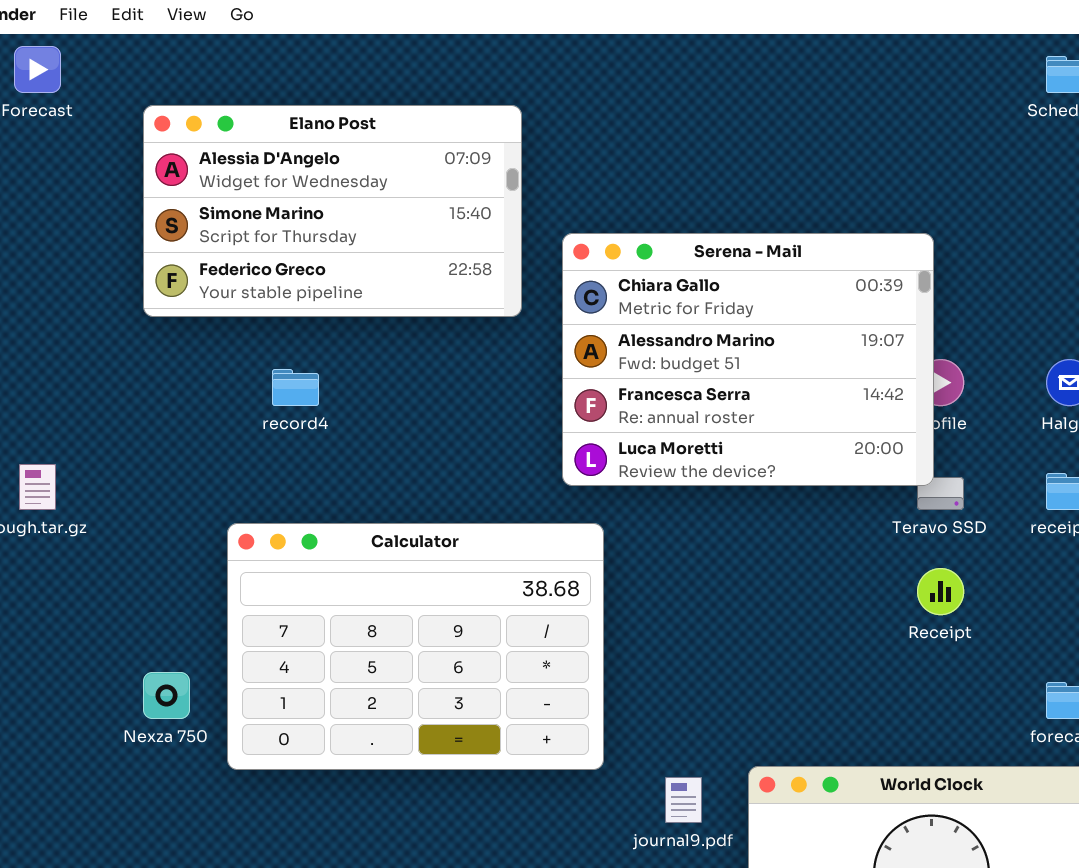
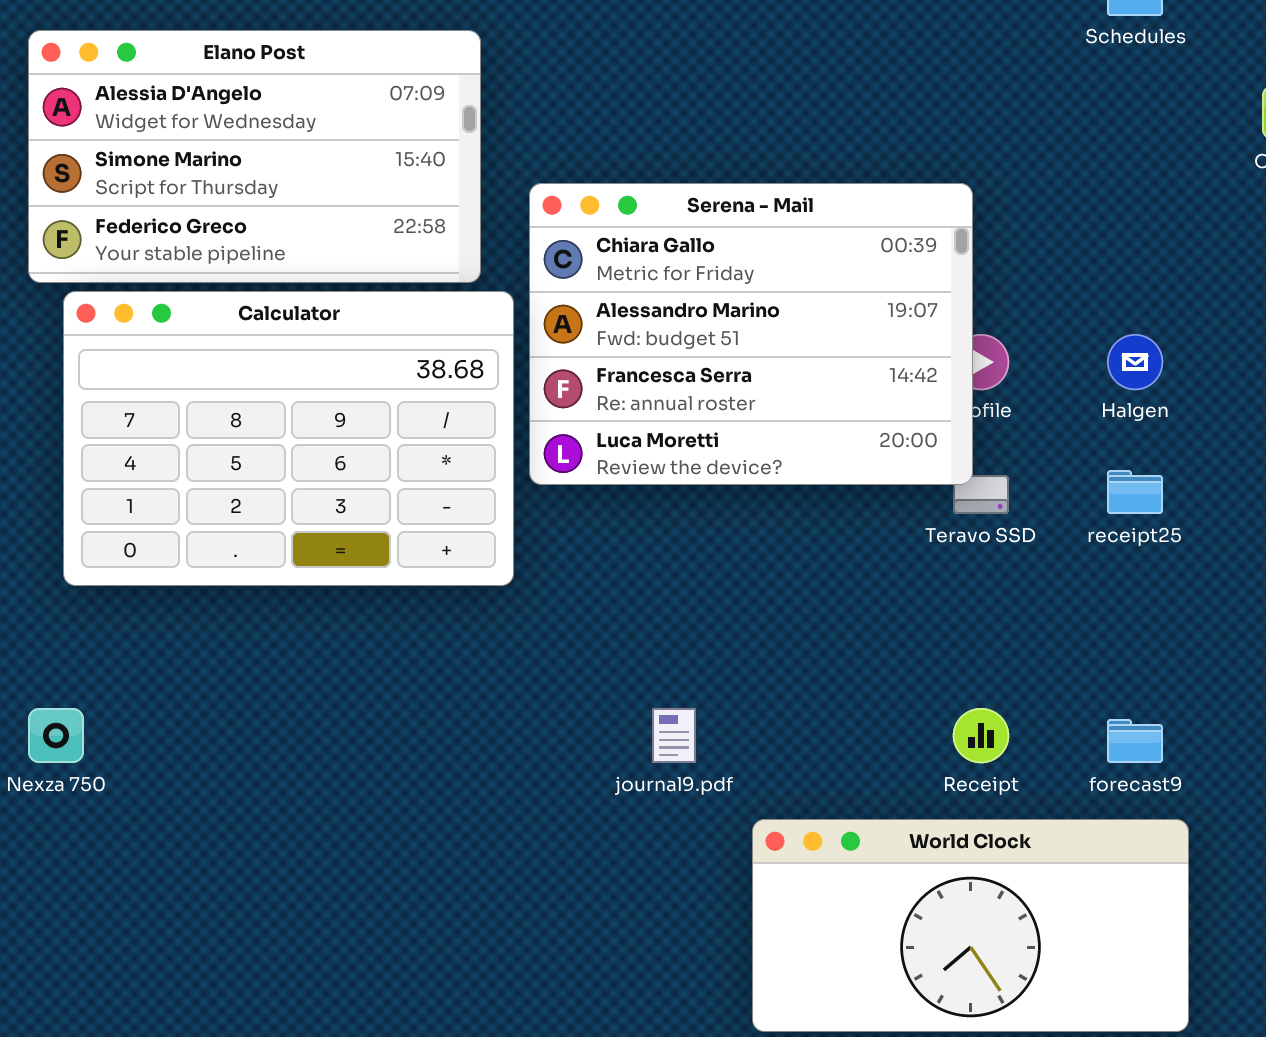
Calculator: [227,523,604,770] -> [63,291,514,586], moved
Receipt: [917,568,964,615] -> [953,708,1009,763], moved
journal9.pdf: [665,777,702,823] -> [652,708,696,763], moved

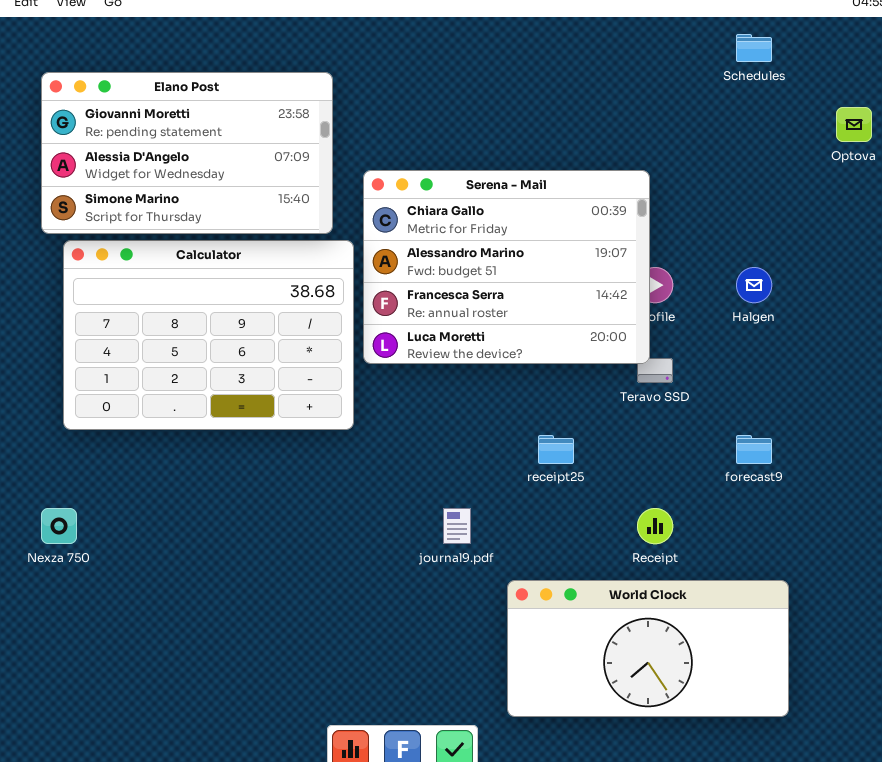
Elano Post: [28,30,481,283] -> [41,72,333,234], scrolled up 1 row
receipt25: [1107,470,1163,514] -> [538,435,574,464], moved
forecast9: [1107,719,1163,763] -> [736,435,772,464], moved

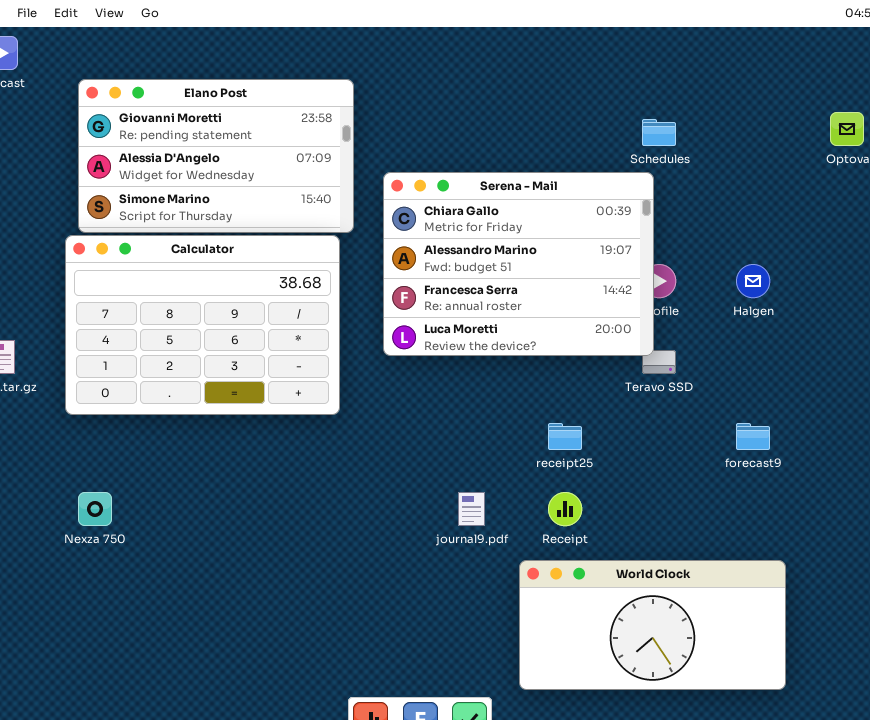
Schedules: [736,34,772,62] -> [642,119,676,146], moved
Calculator: [63,240,354,430] -> [65,235,340,415], moved
Receipt: [637,508,673,544] -> [548,492,582,526], moved

